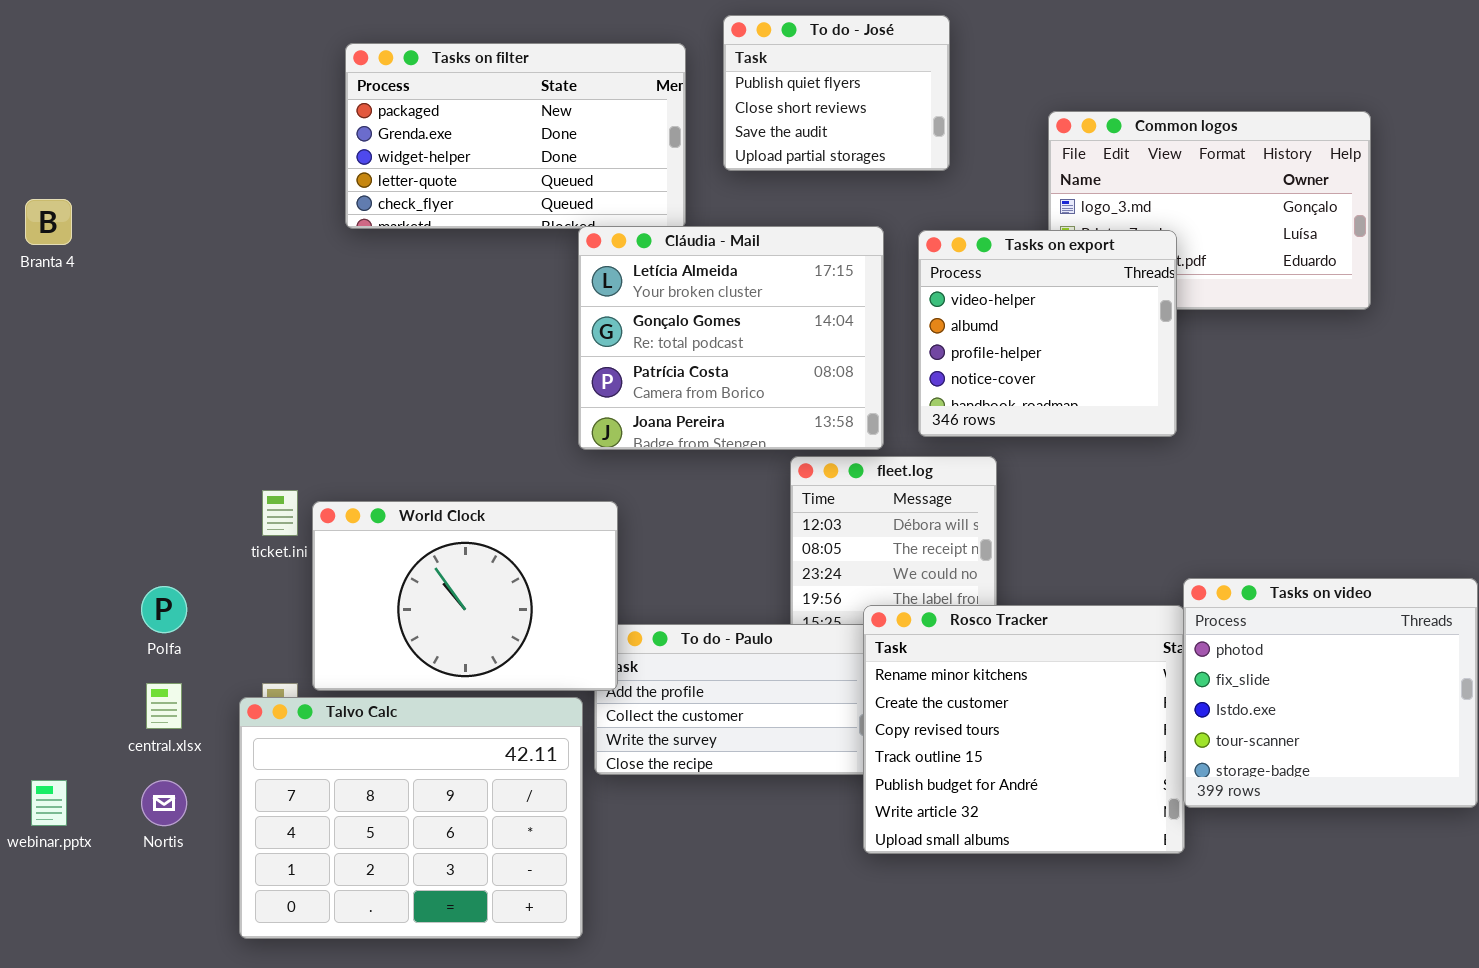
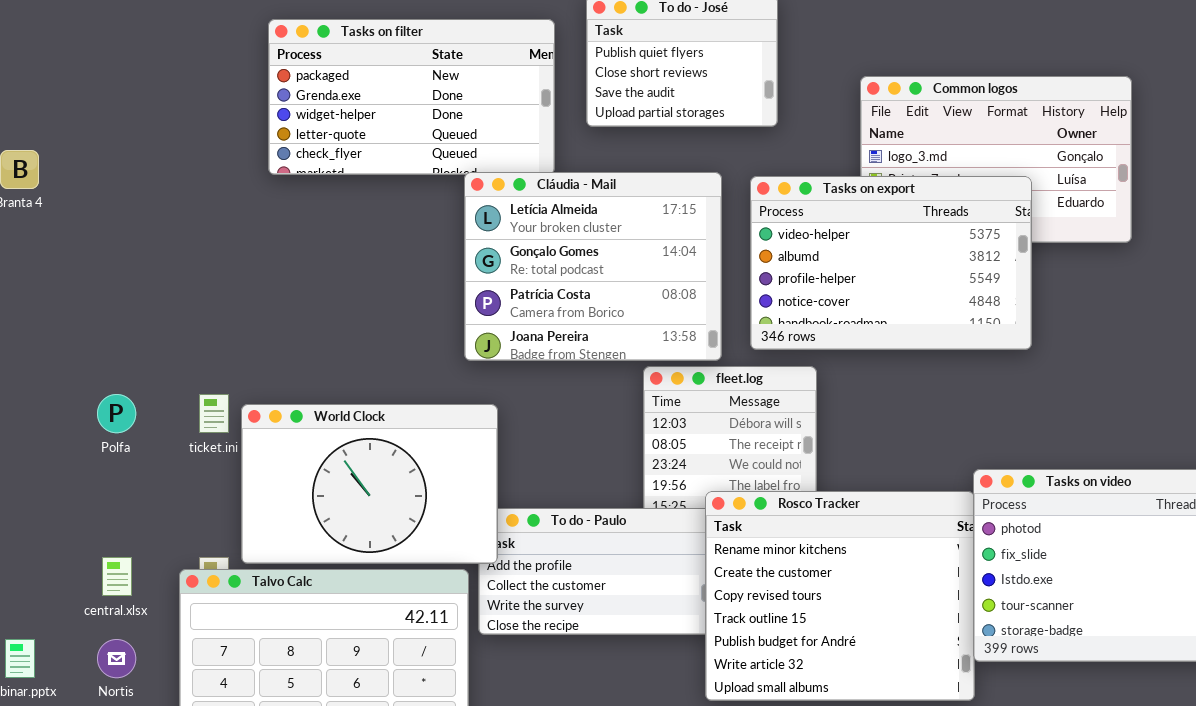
Tasks on export: [918,230,1177,437] -> [750,176,1032,350], resized
Polfa: [141,586,187,633] -> [97,394,136,433], moved

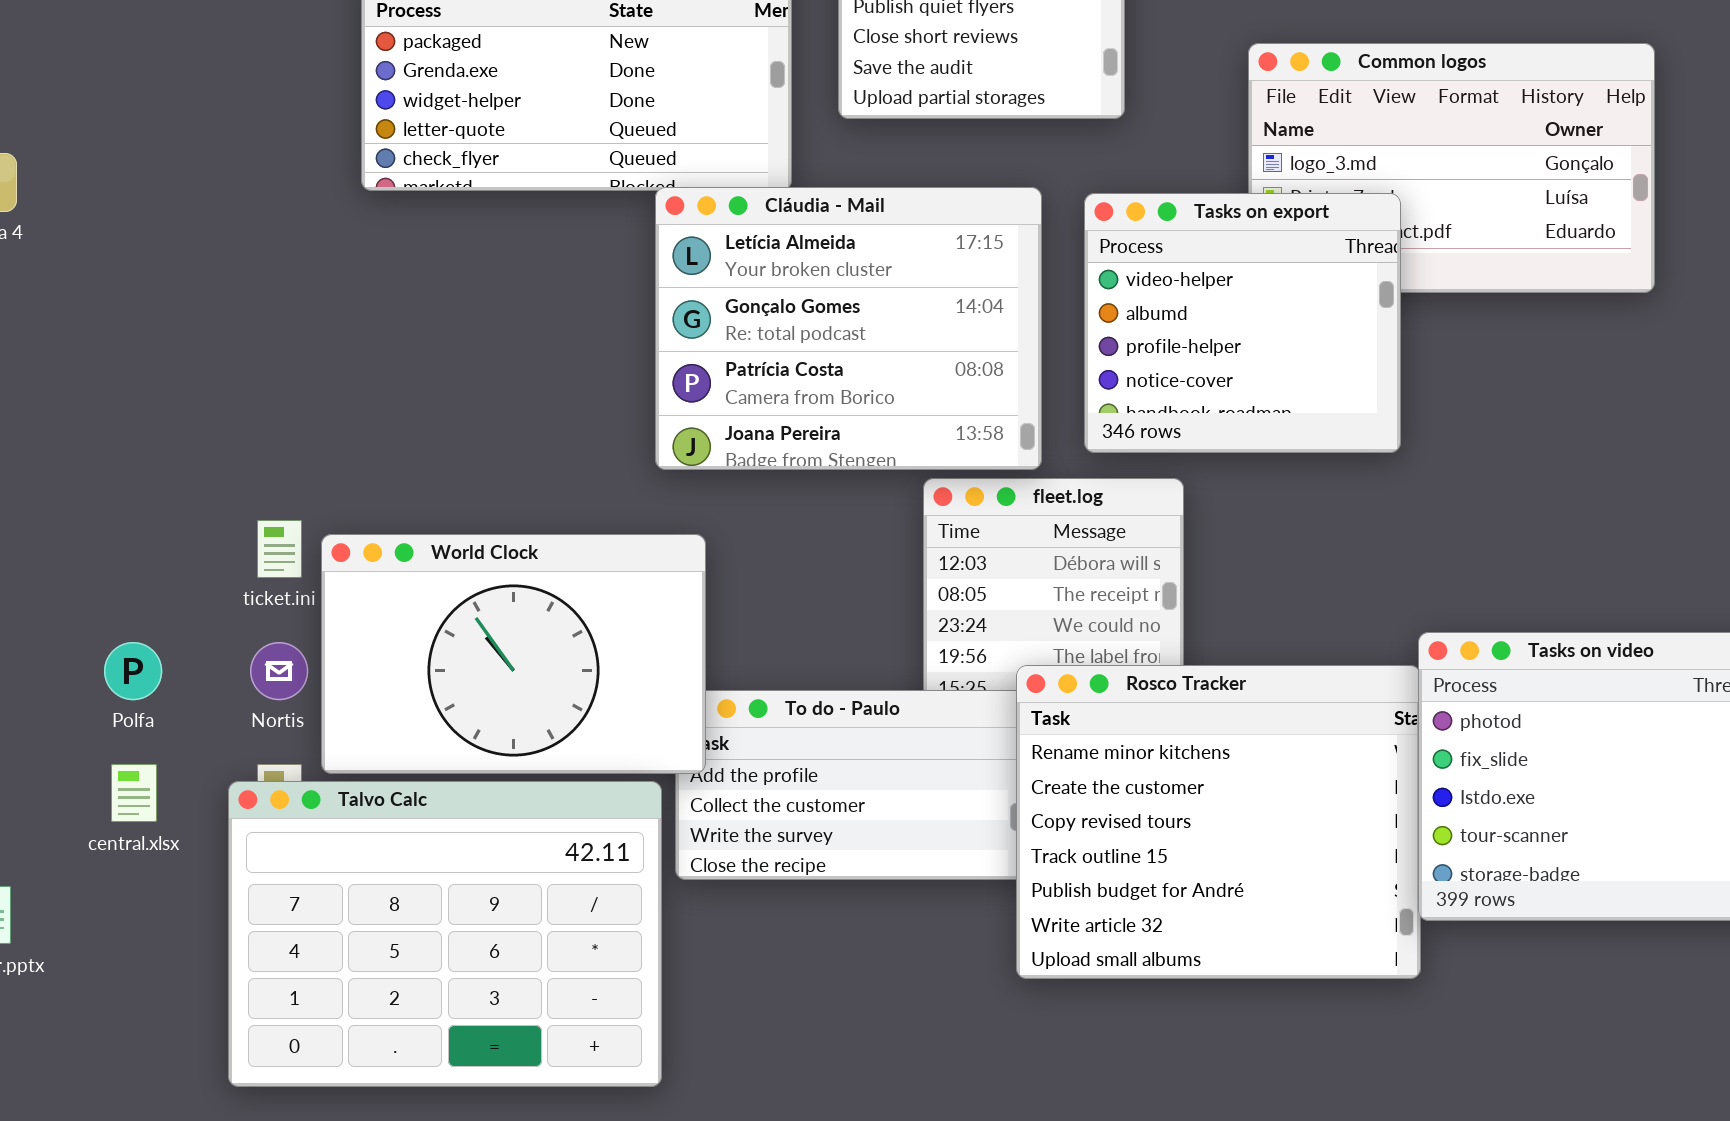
Tasks on export: [750,176,1032,350] -> [1084,193,1401,453], resized
Polfa: [97,394,136,433] -> [104,642,162,700], moved
Nortis: [97,639,136,678] -> [250,642,308,700], moved

